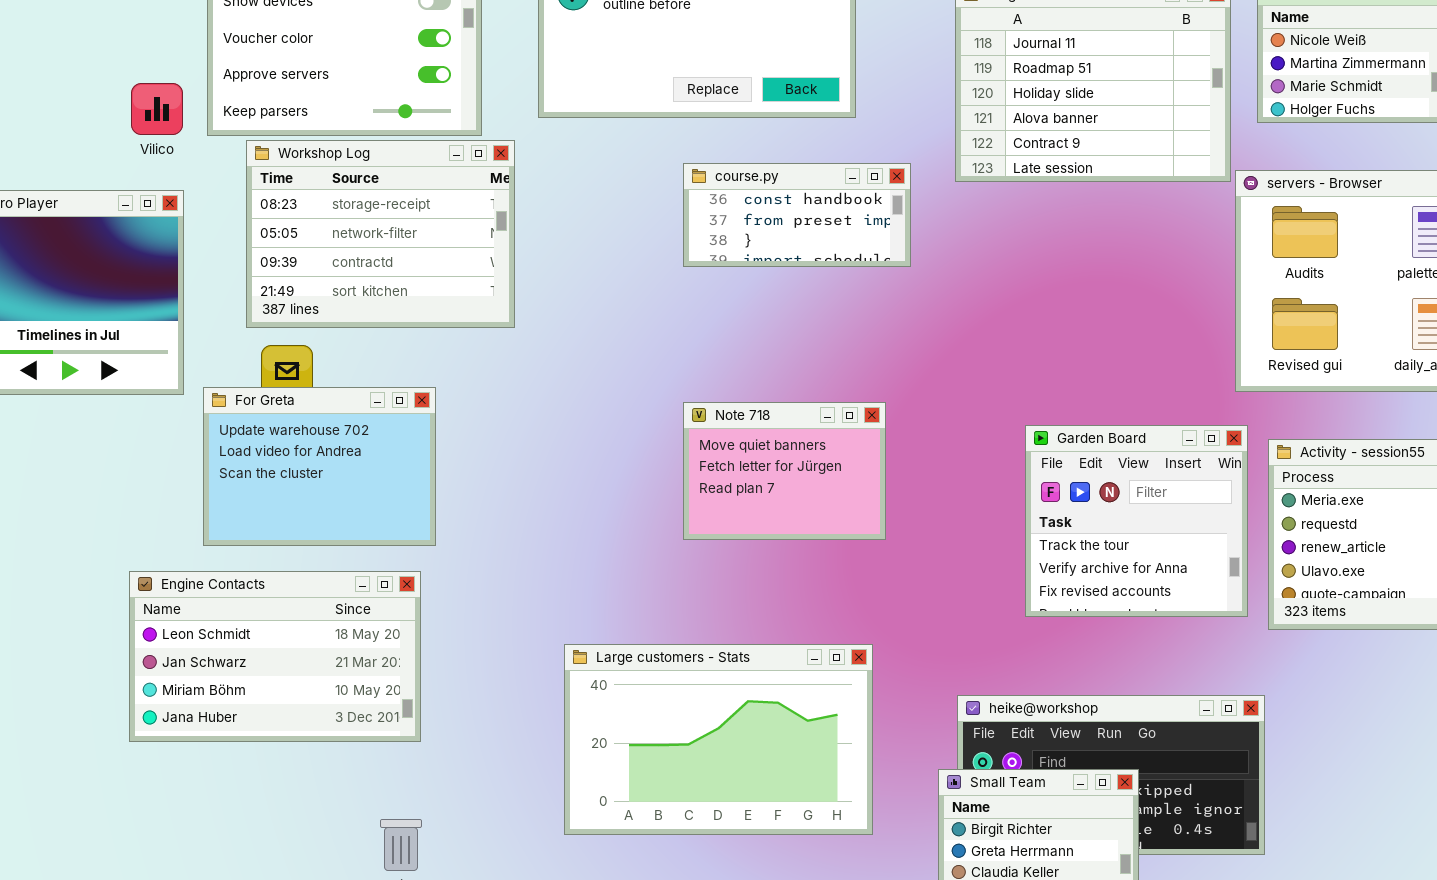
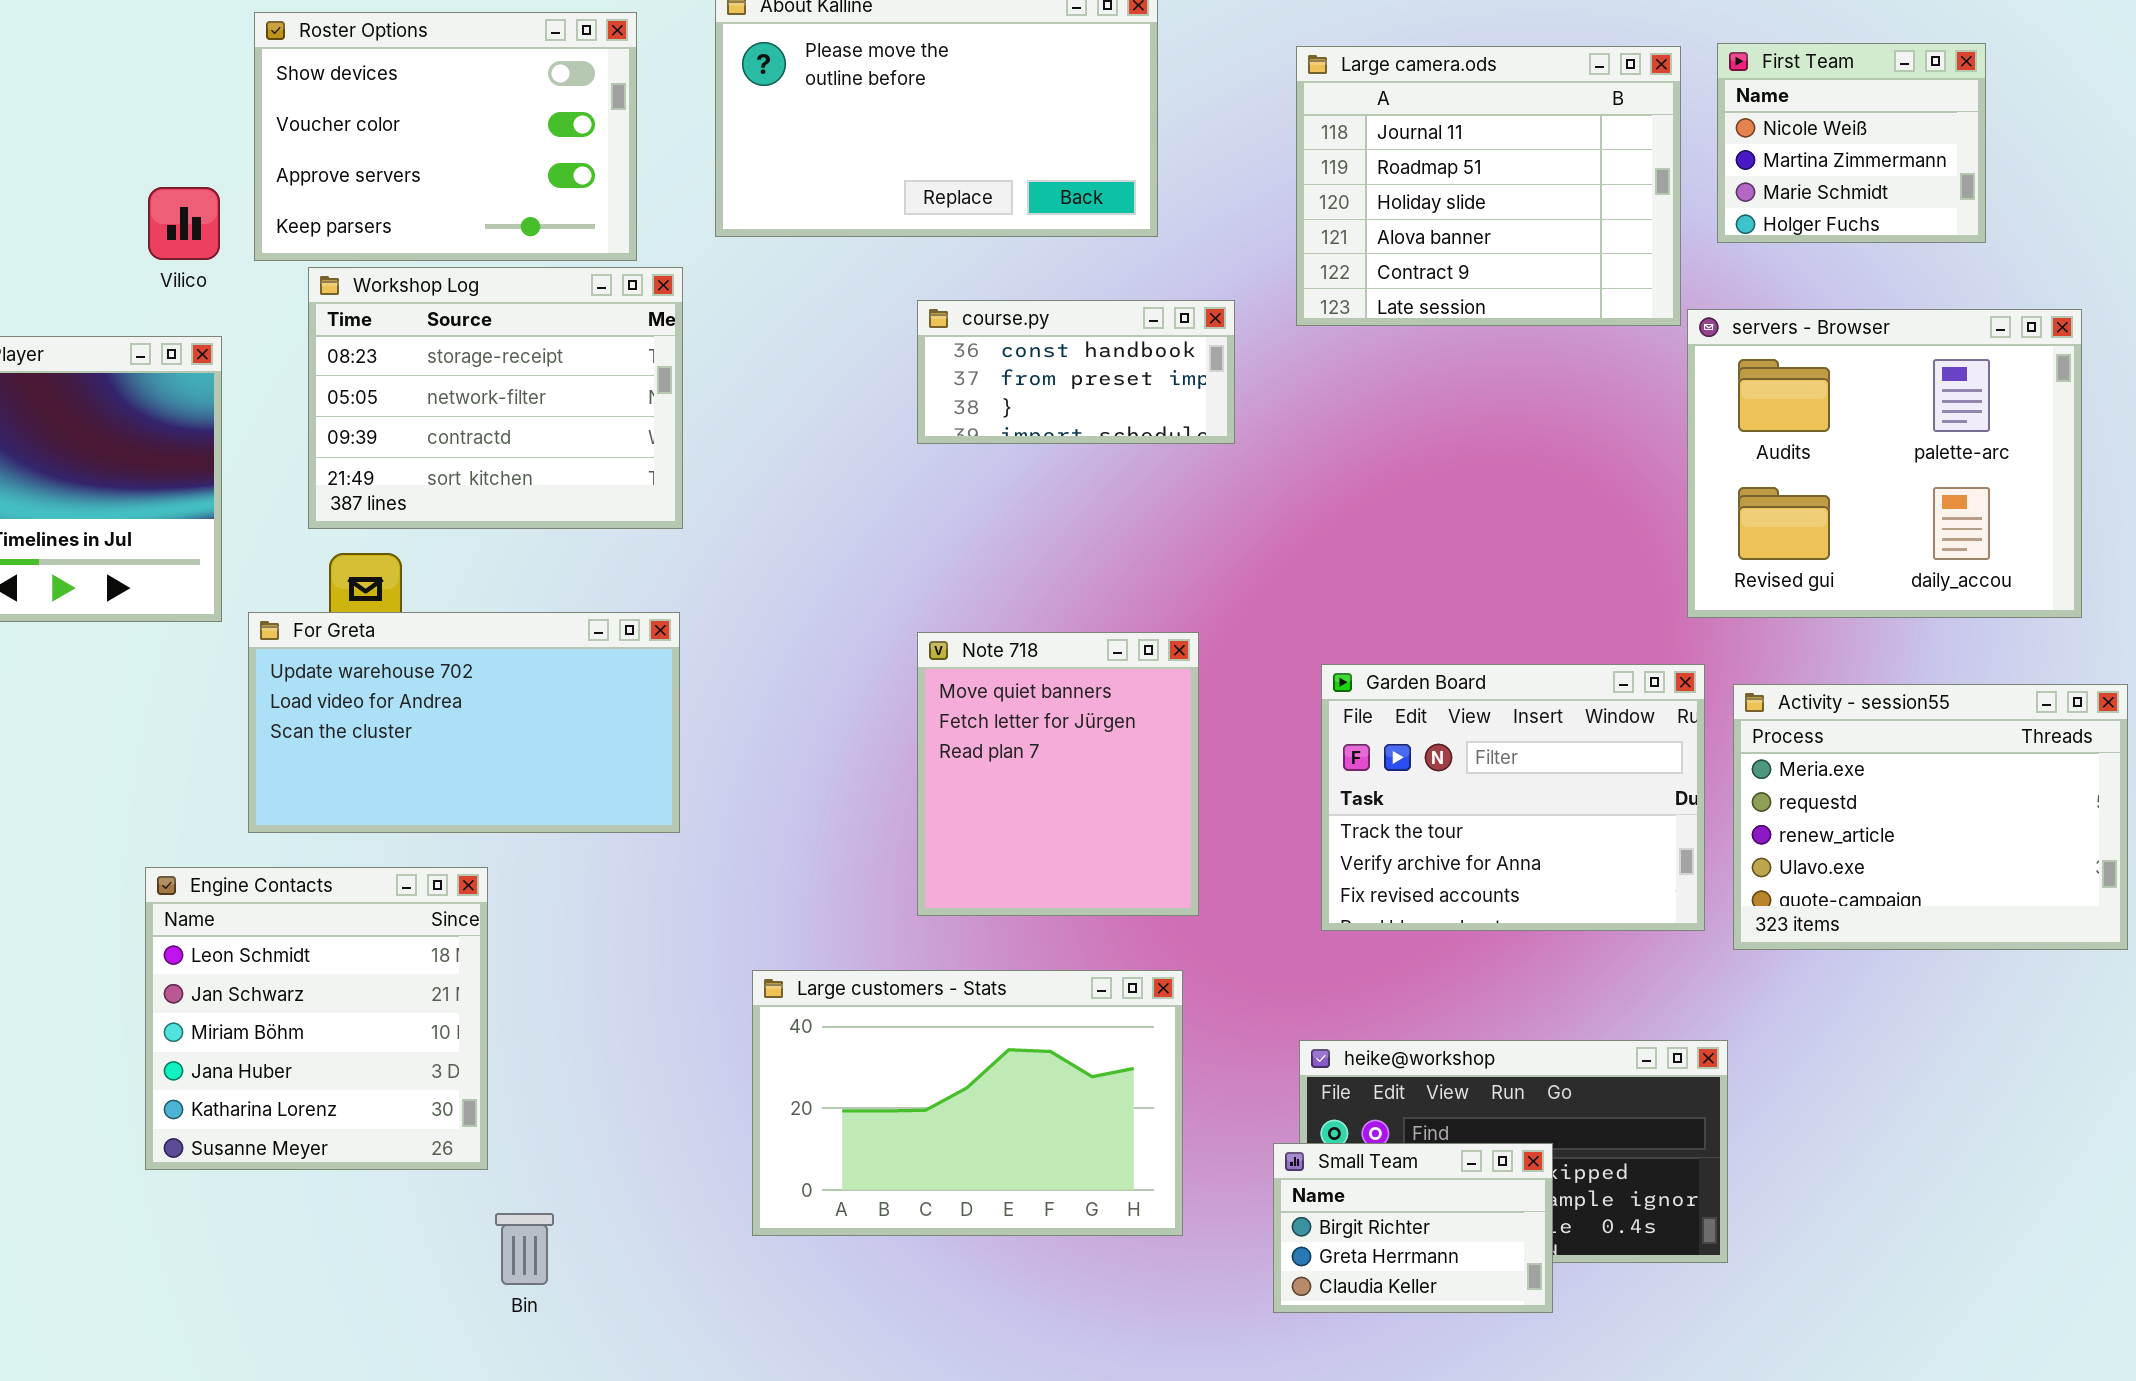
For Greta: [203,387,436,546] -> [248,612,680,833], resized
Note 718: [683,402,886,540] -> [917,632,1199,916], resized
Garden Board: [1025,425,1248,617] -> [1321,664,1705,931], resized
Engine Contacts: [129,571,421,742] -> [145,867,488,1170], resized

